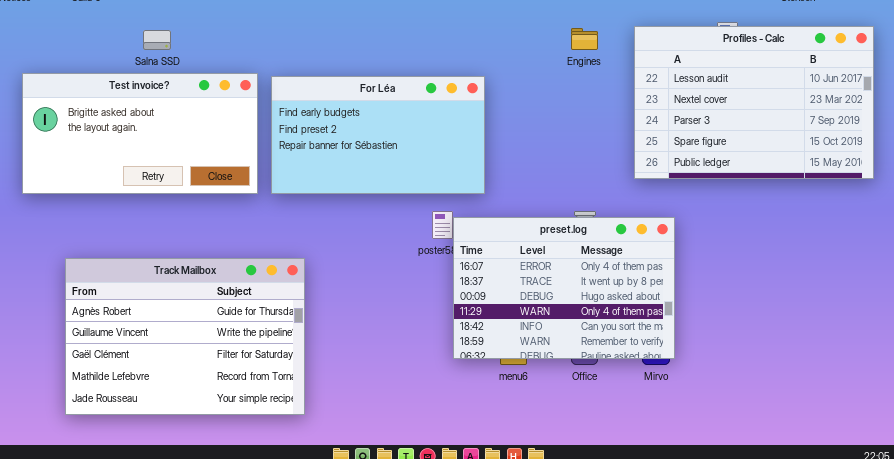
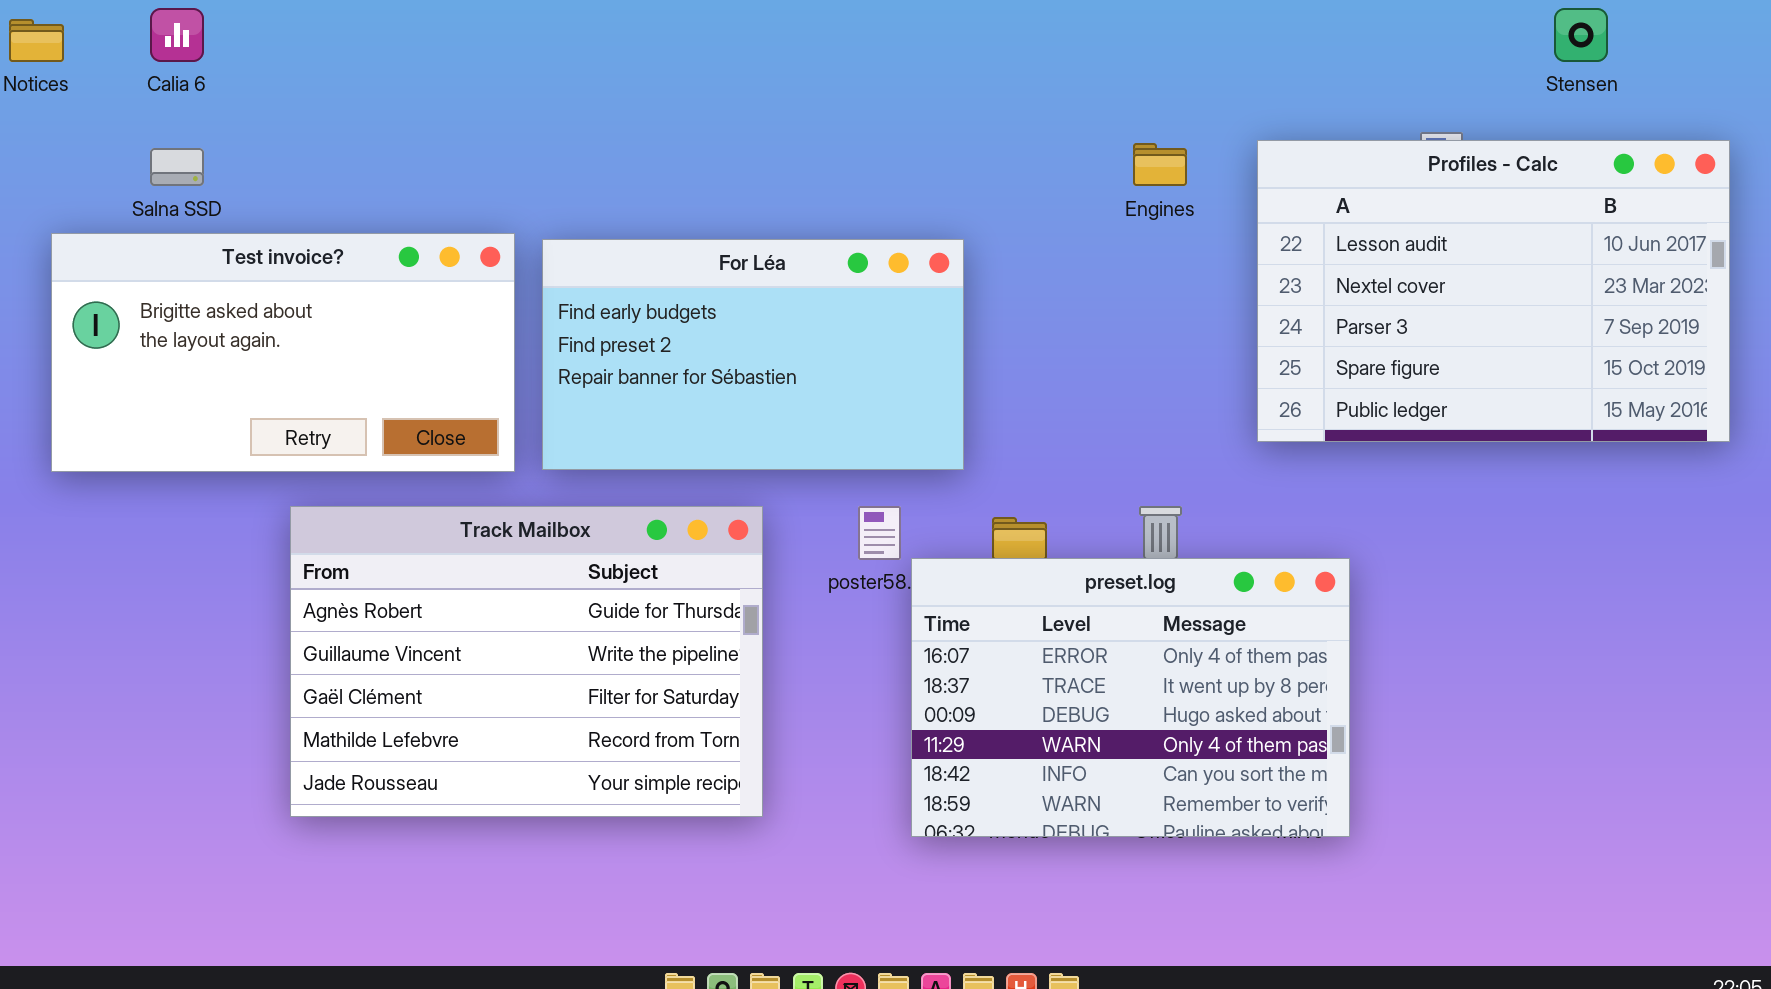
Salna SSD: [143,30,171,50] -> [150,148,204,186], moved
preset.log: [453,217,675,359] -> [911,558,1350,837], moved
Track Mailbox: [65,258,305,415] -> [290,506,763,817], moved

